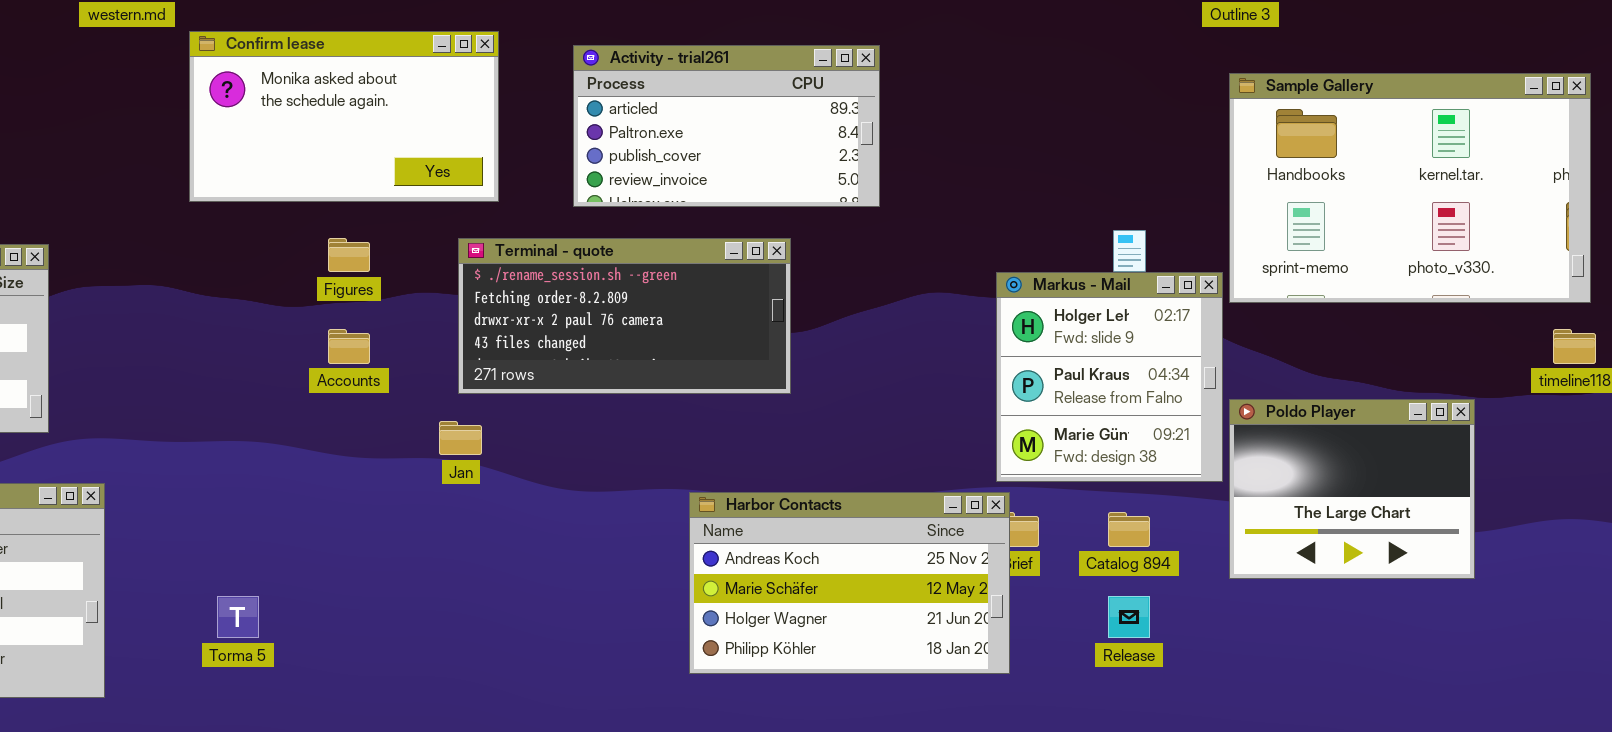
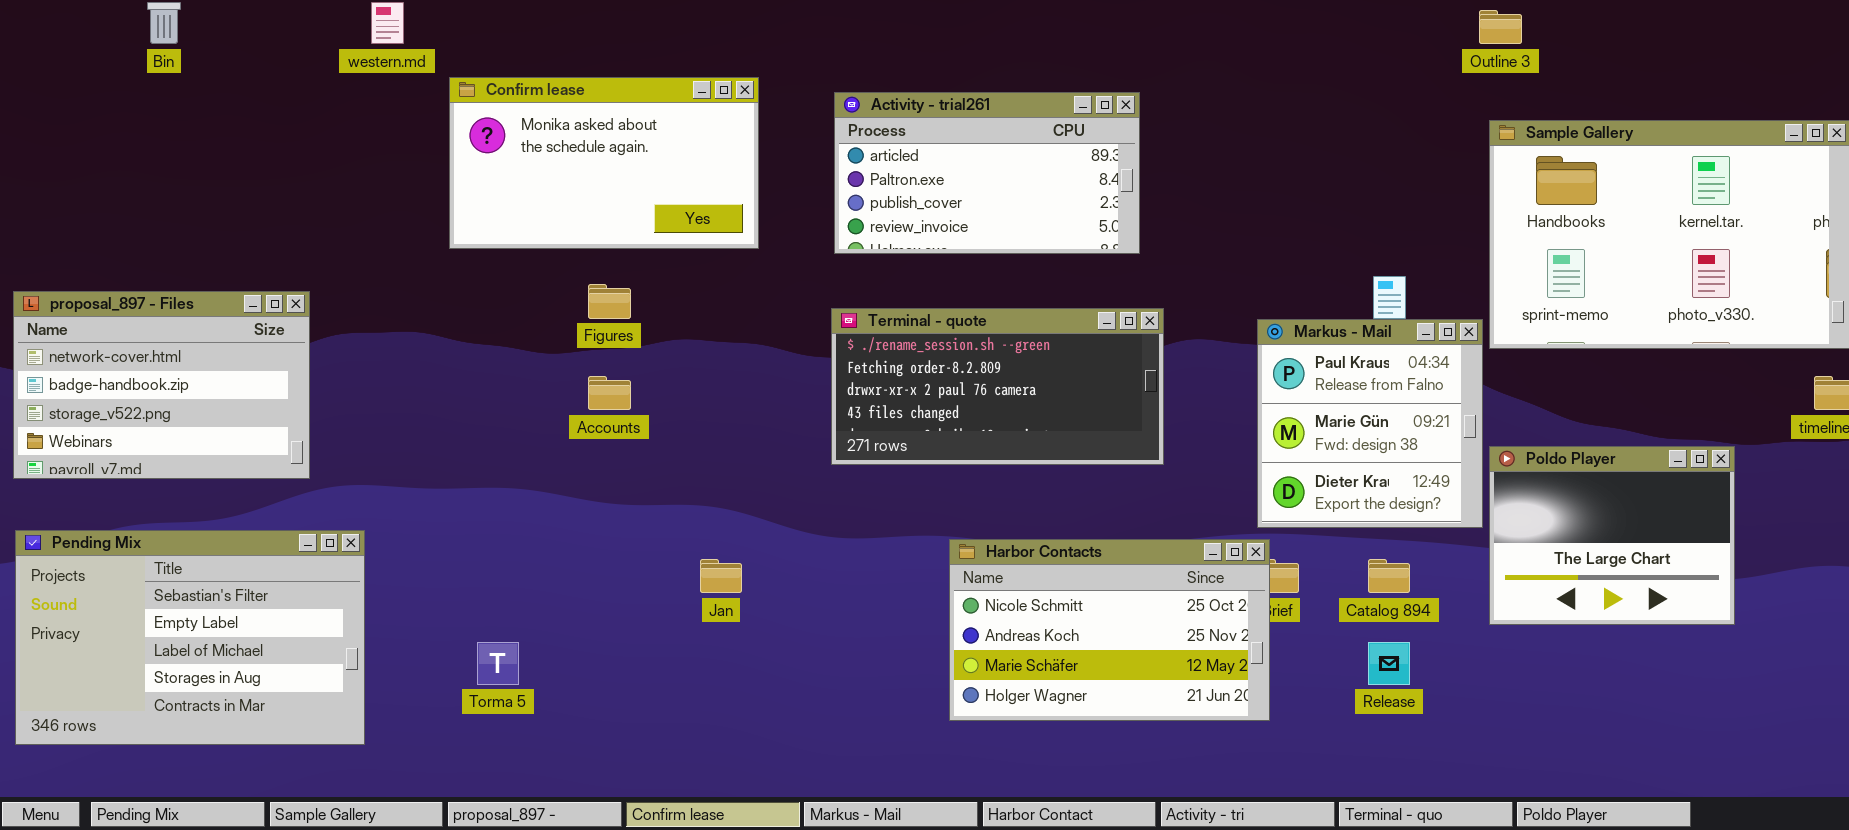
Terminal - quote: [458,238,791,394] -> [831,308,1164,465], moved
Markus - Mail: [996,272,1223,482] -> [1257,319,1483,528], scrolled down 1 row
Jan: [439,421,482,455] -> [700,559,742,593], moved
Harbor Contacts: [689,492,1010,674] -> [949,539,1270,721], scrolled up 1 row

